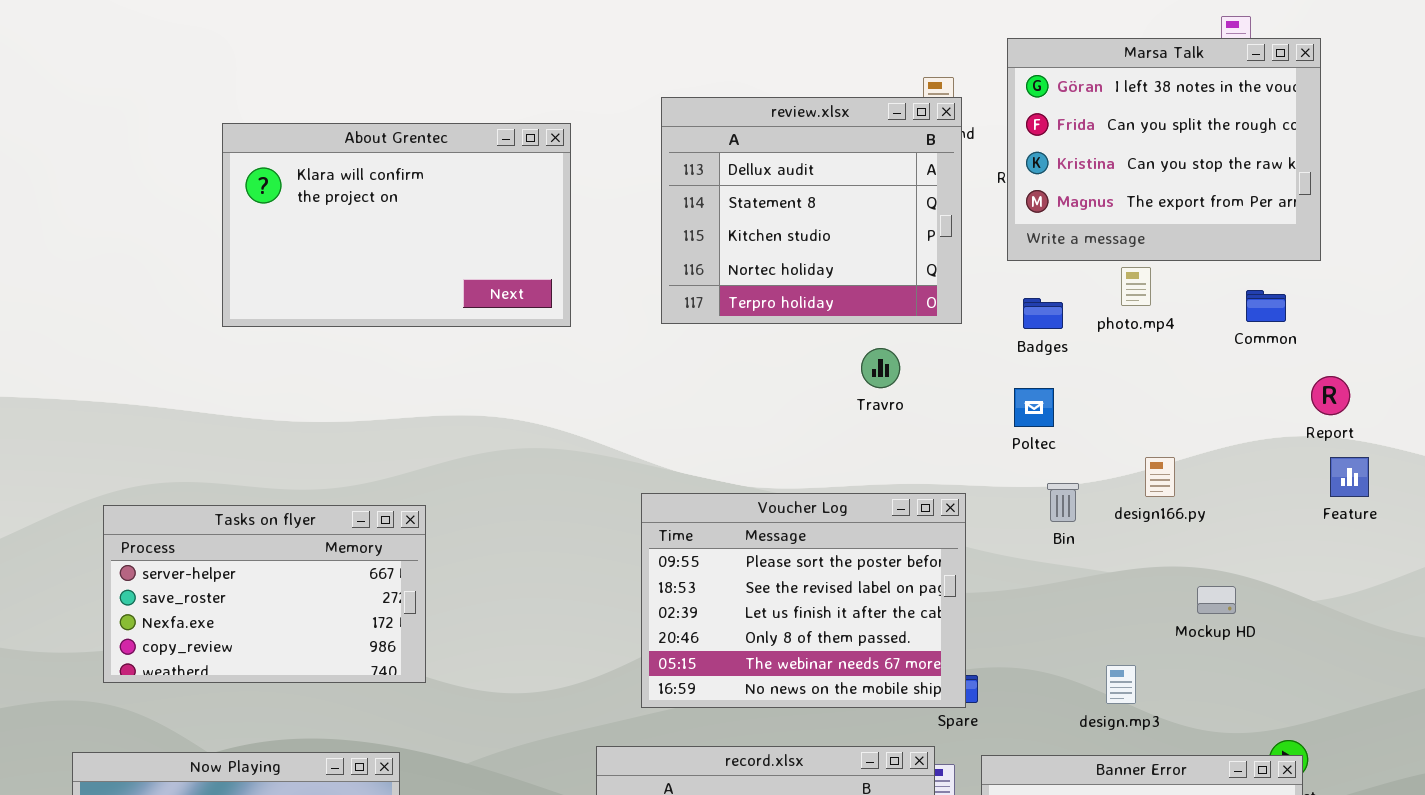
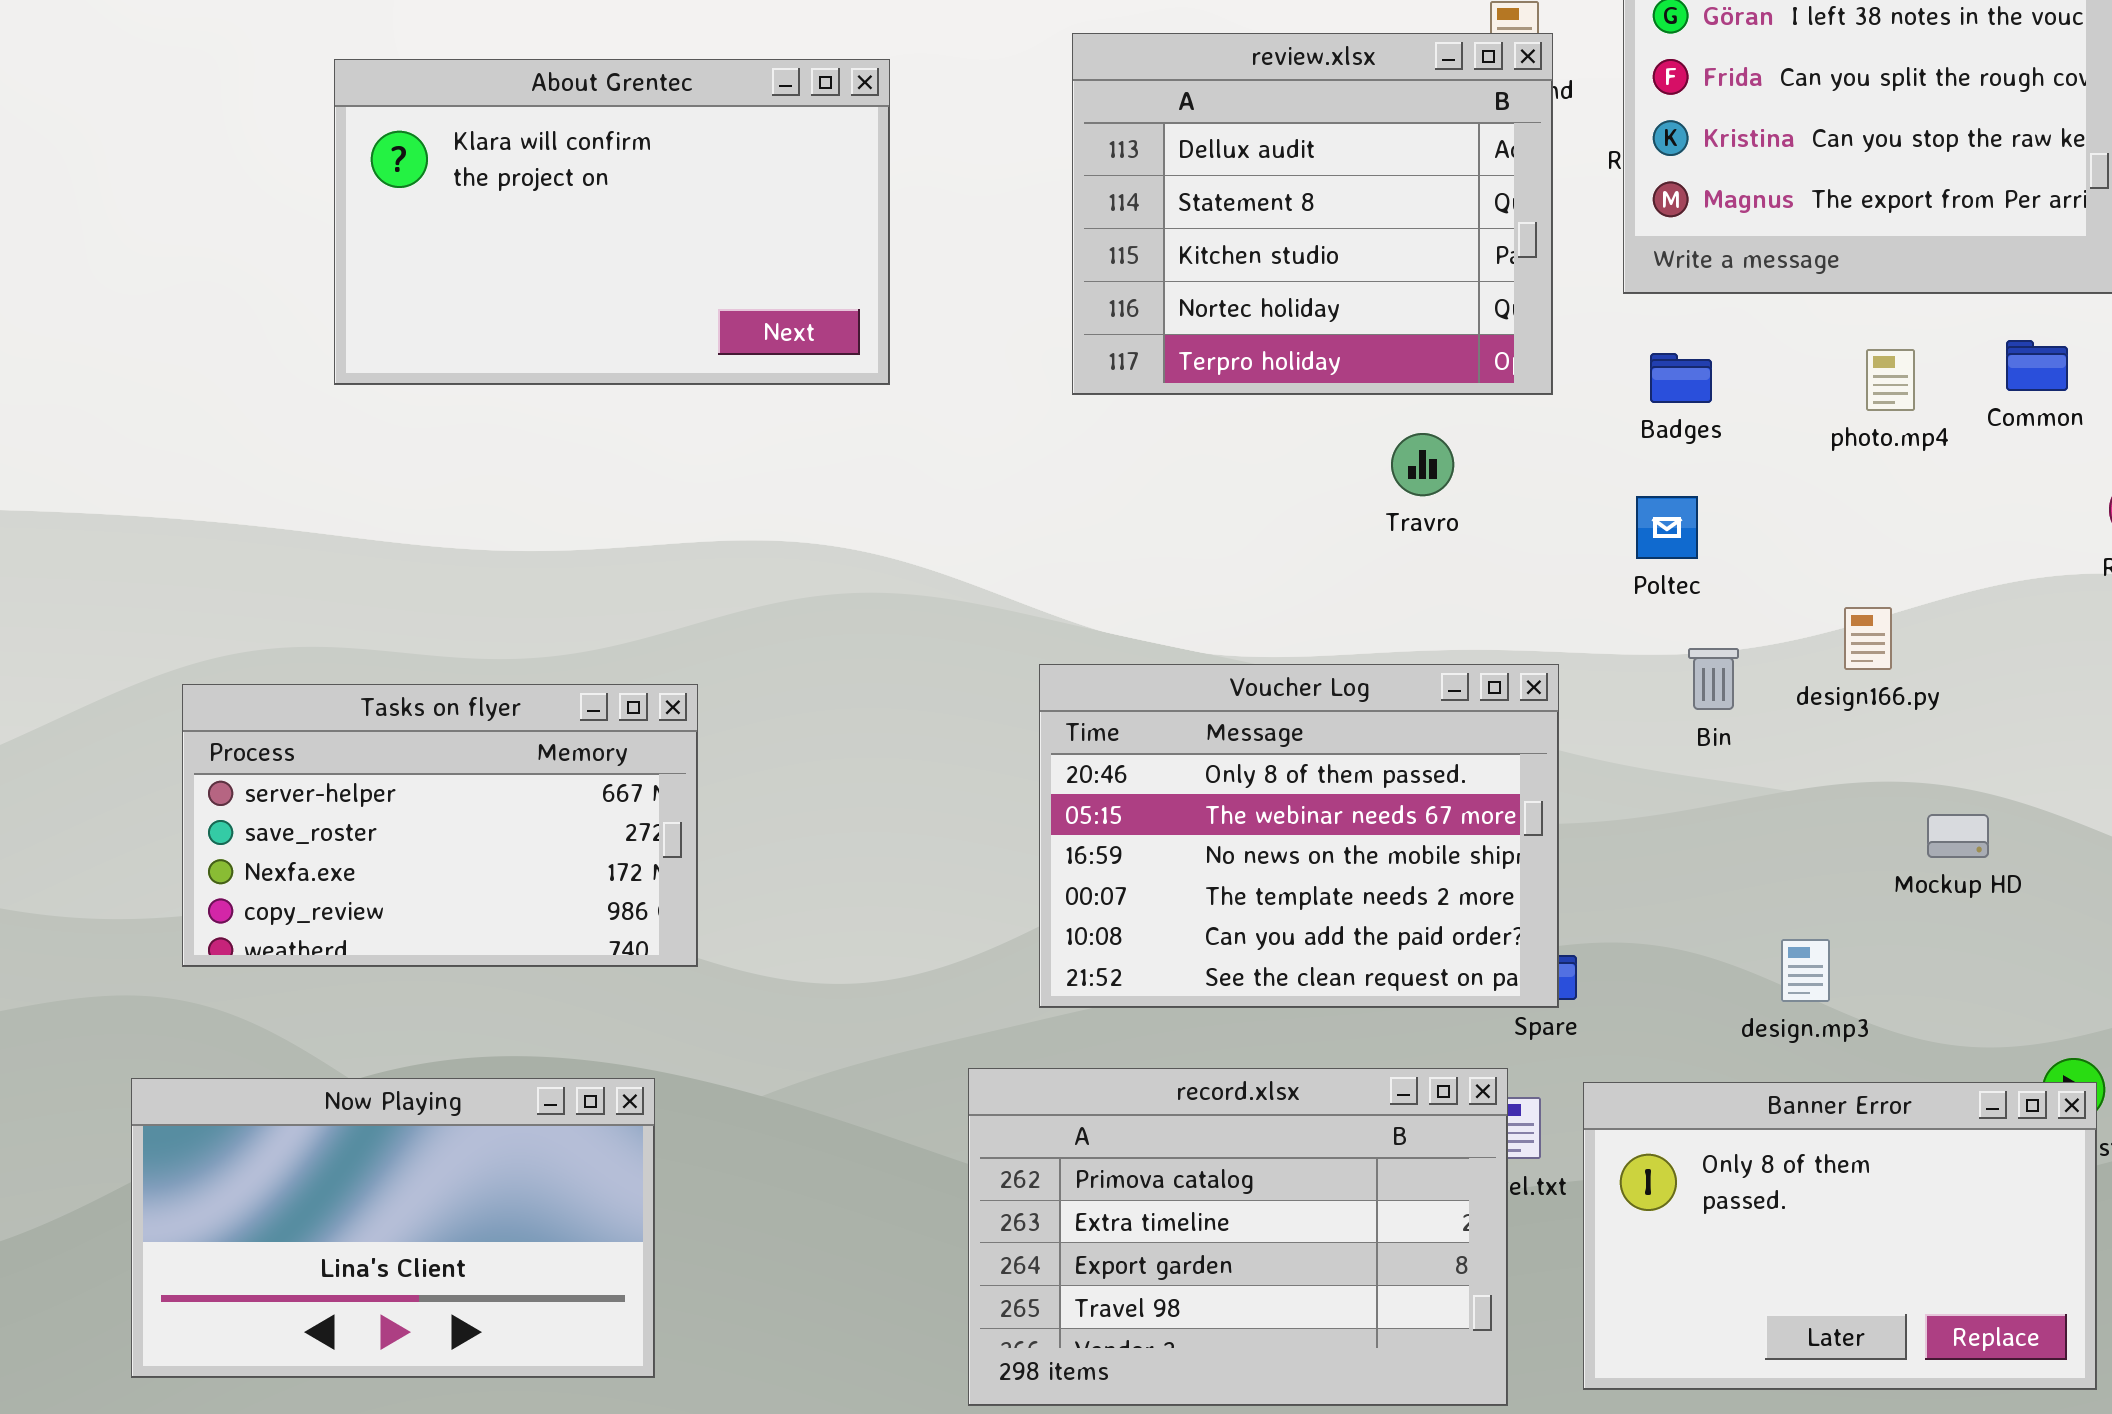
About Grentec: [222,123,571,327] -> [334,59,890,385], moved
photo.mp4: [1121,267,1151,306] -> [1866,349,1915,411], moved
Voucher Log: [641,493,966,708] -> [1039,664,1559,1008], scrolled down 3 rows

